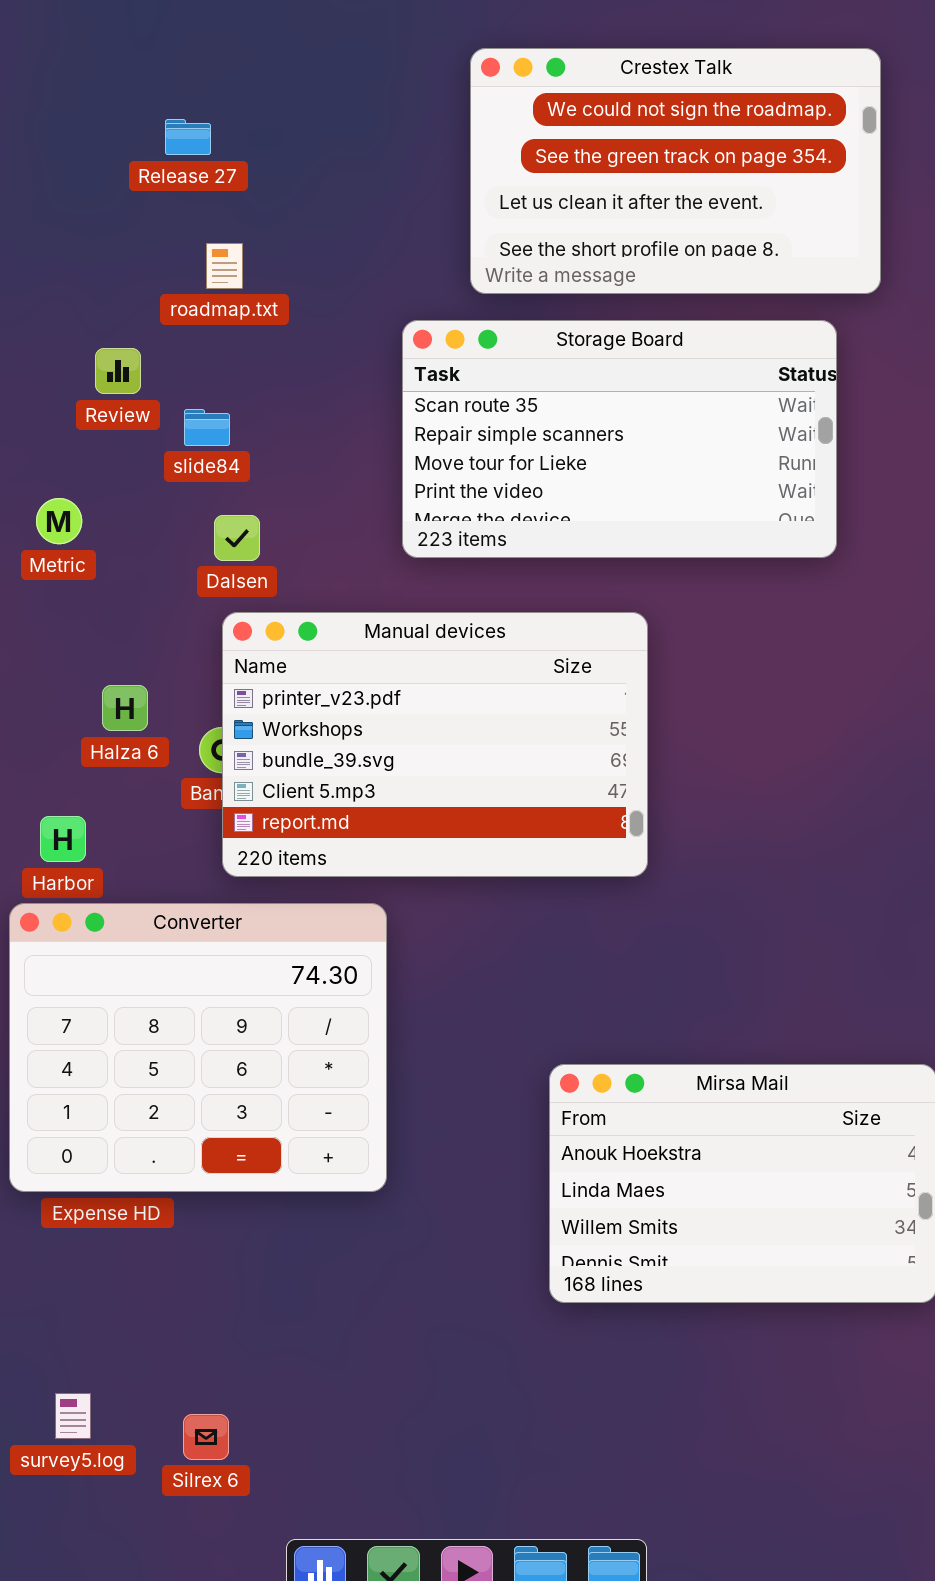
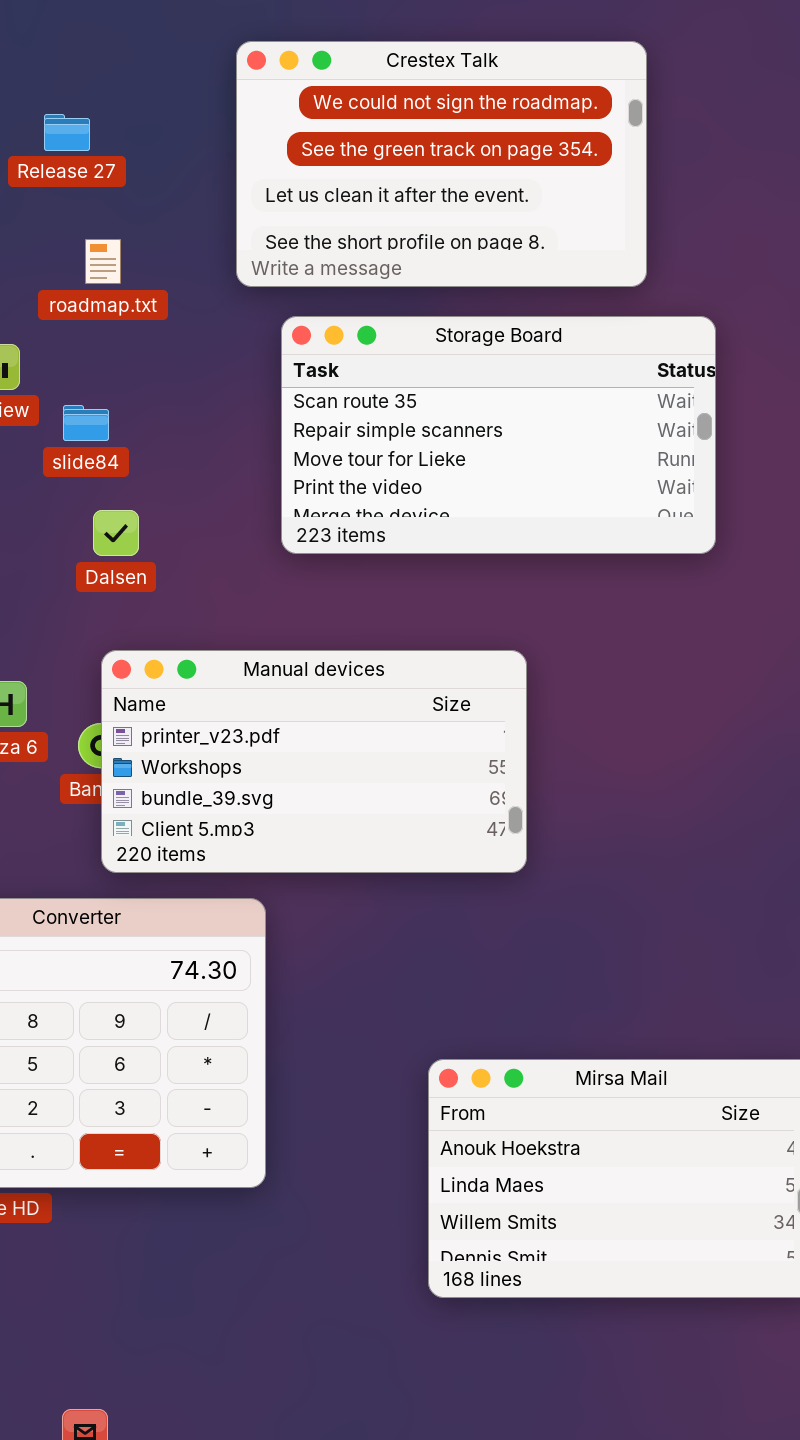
Crestex Talk: [470,48,881,294] -> [236,41,647,287], moved
Manual devices: [222,612,648,877] -> [101,650,527,873], resized

